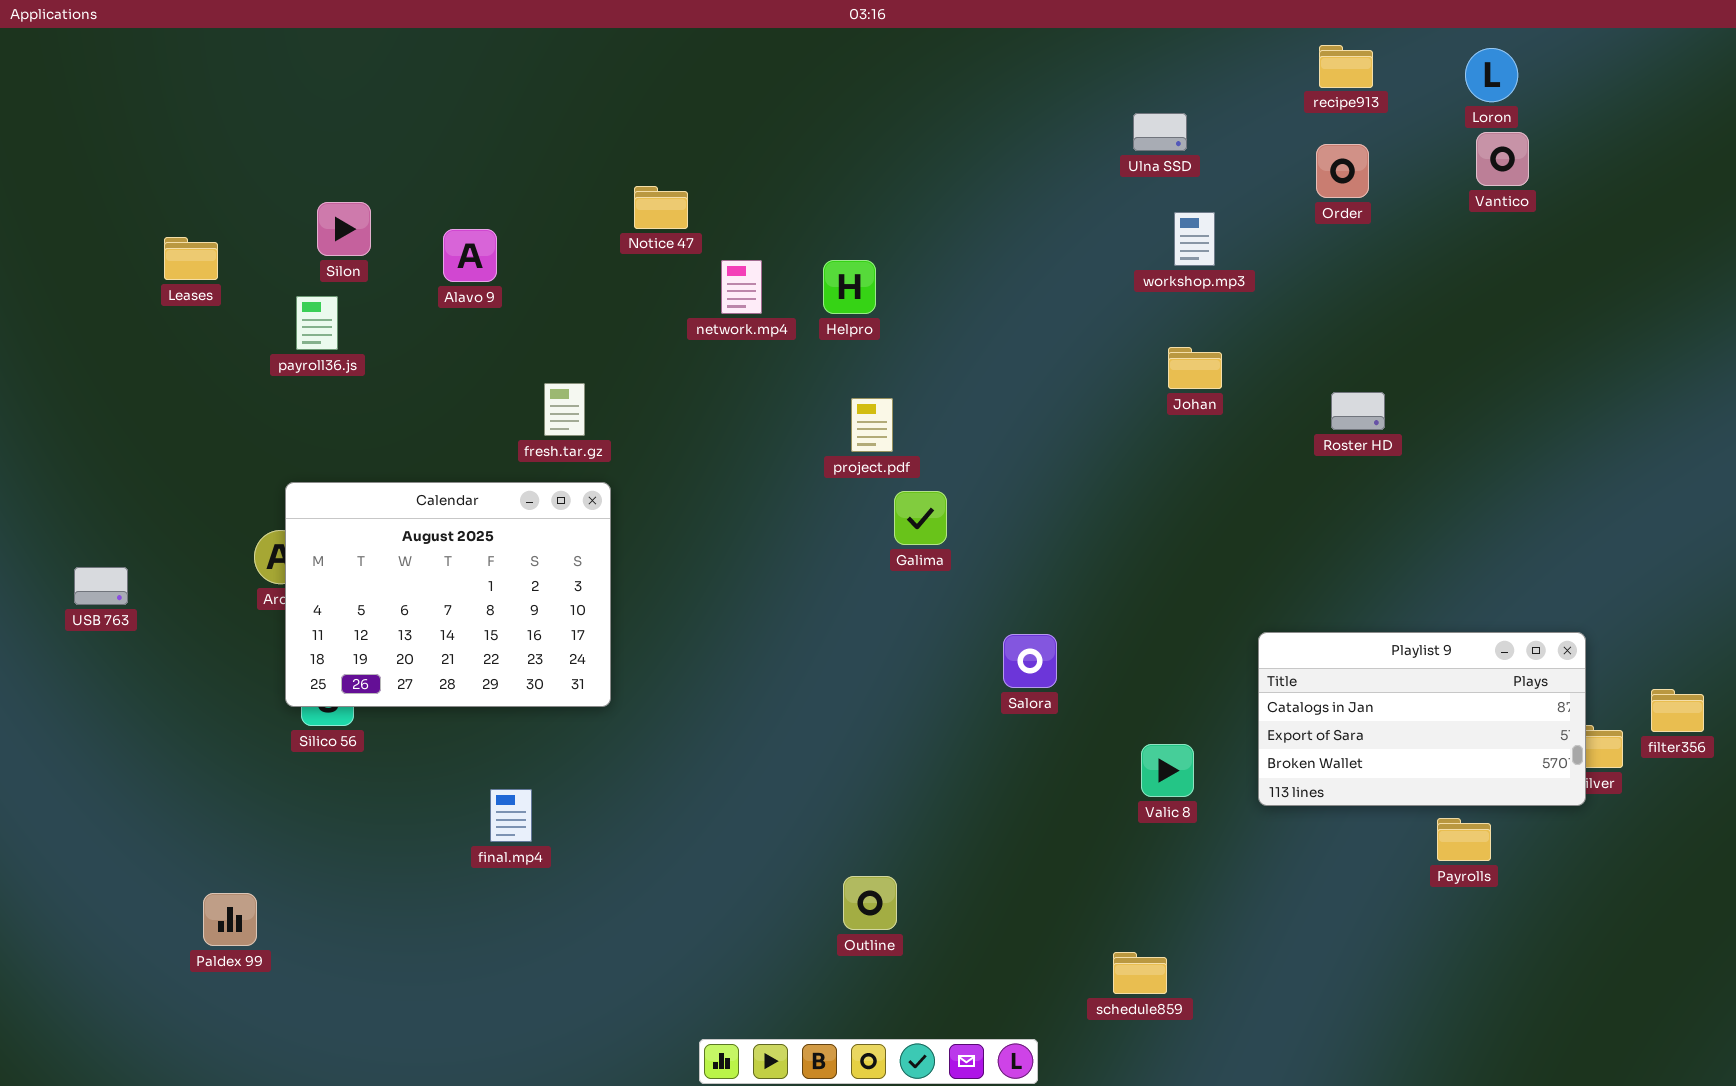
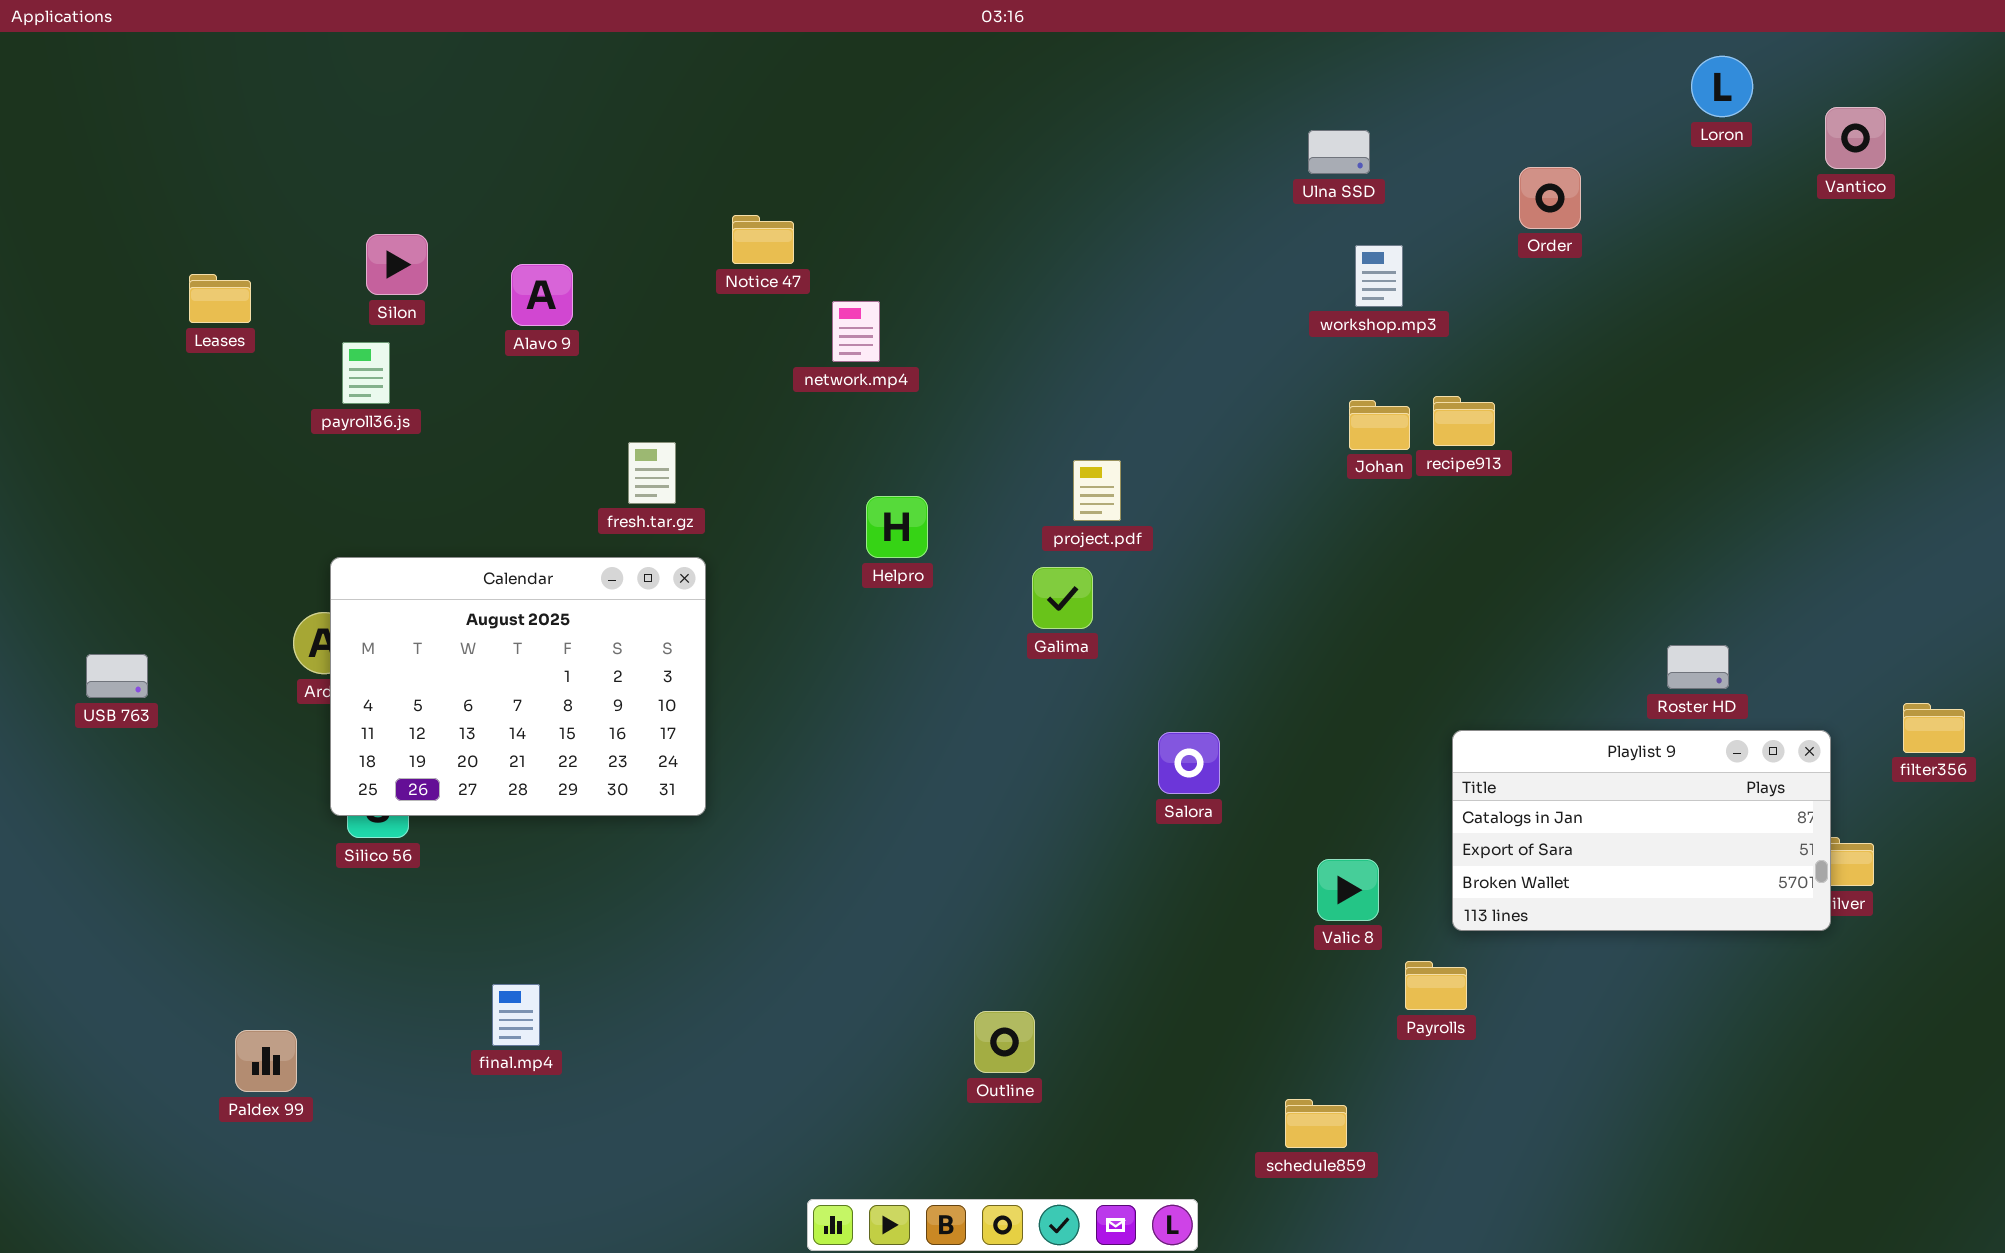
recipe913: [1319,45,1373,88] -> [1433,396,1495,446], moved
Vantico: [1476,132,1529,186] -> [1825,107,1886,169], moved
Helpro: [823,260,876,314] -> [866,496,928,558], moved
Roster HD: [1331,392,1385,430] -> [1667,645,1729,689], moved
project.pdf: [851,398,893,452] -> [1073,460,1121,521], moved
filter356: [1651,689,1704,732] -> [1903,703,1965,753], moved
final.mp4: [490,789,532,842] -> [492,984,540,1046], moved
Payrolls: [1437,818,1491,861] -> [1405,961,1467,1010], moved

